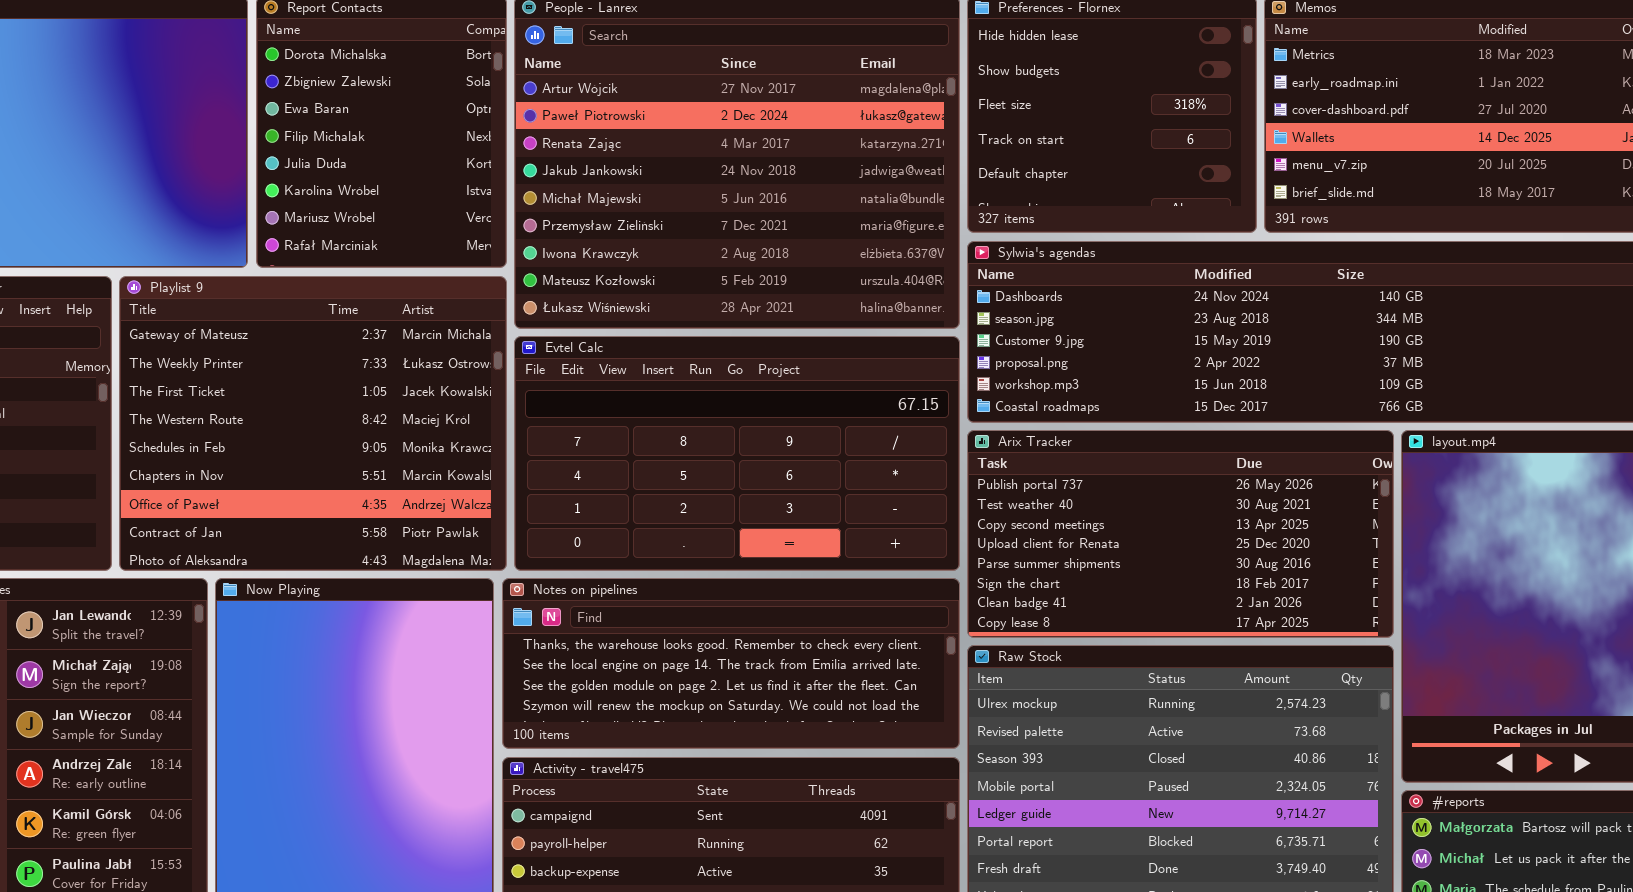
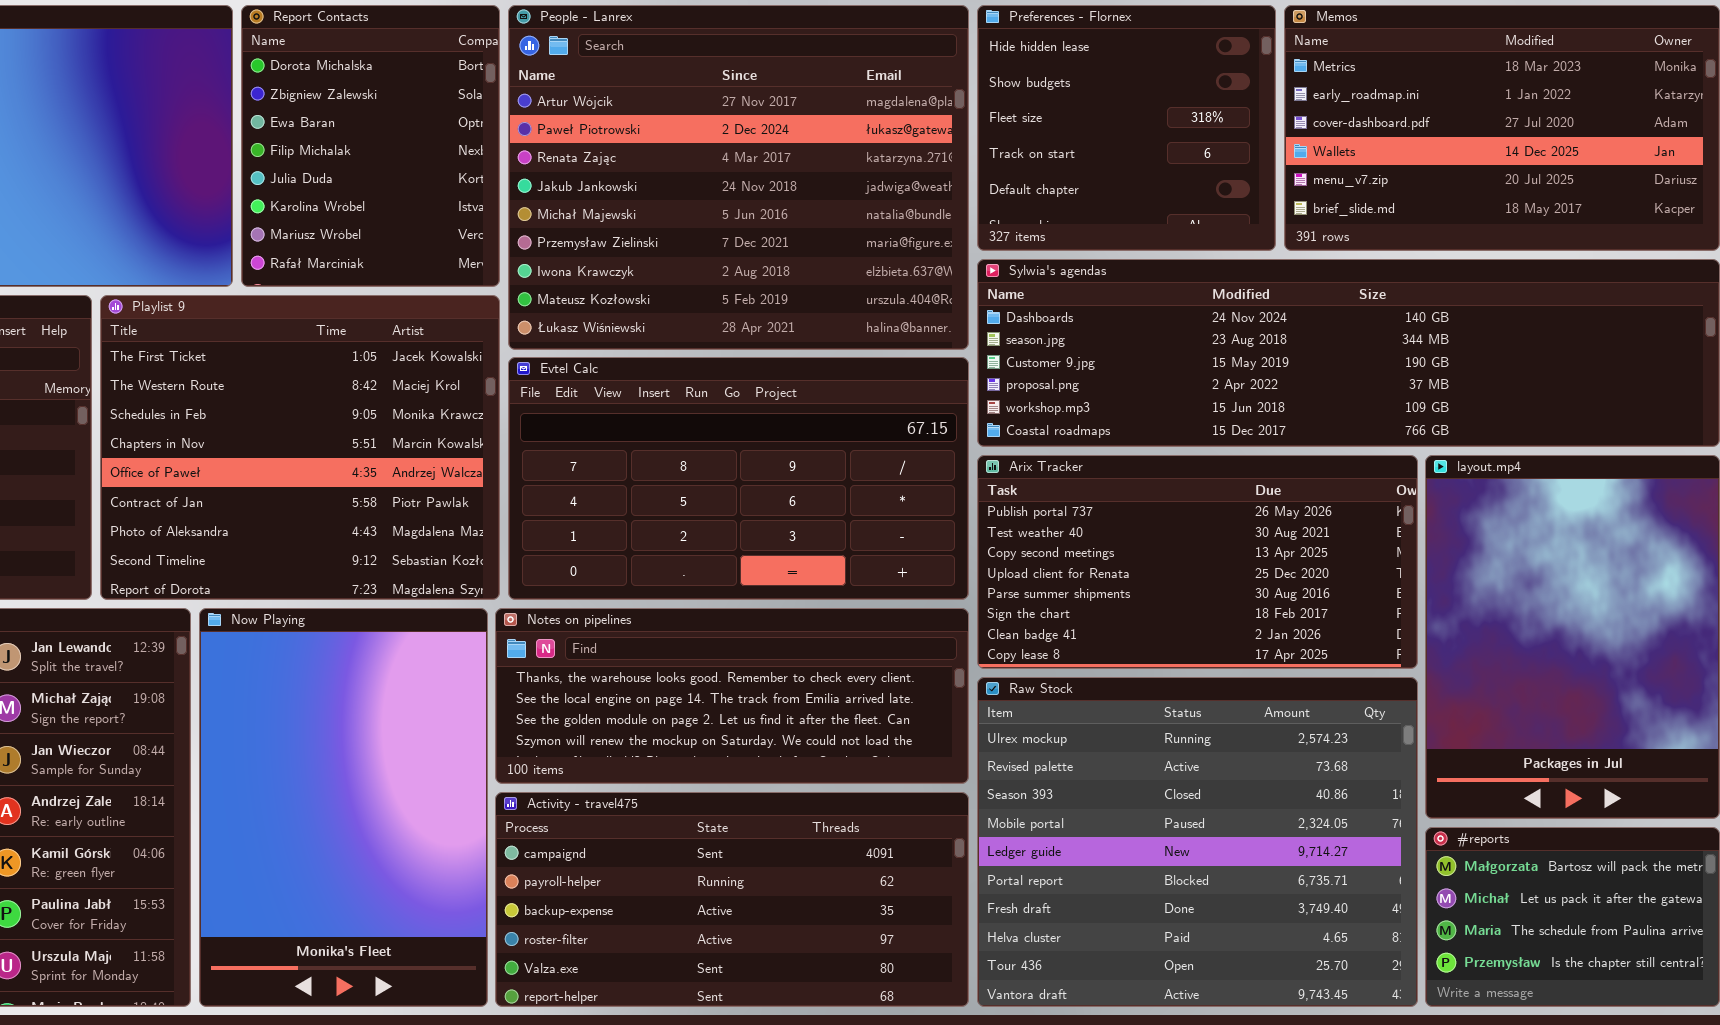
Playlist 9: [119,276,507,571] -> [100,295,500,600], scrolled down 2 rows

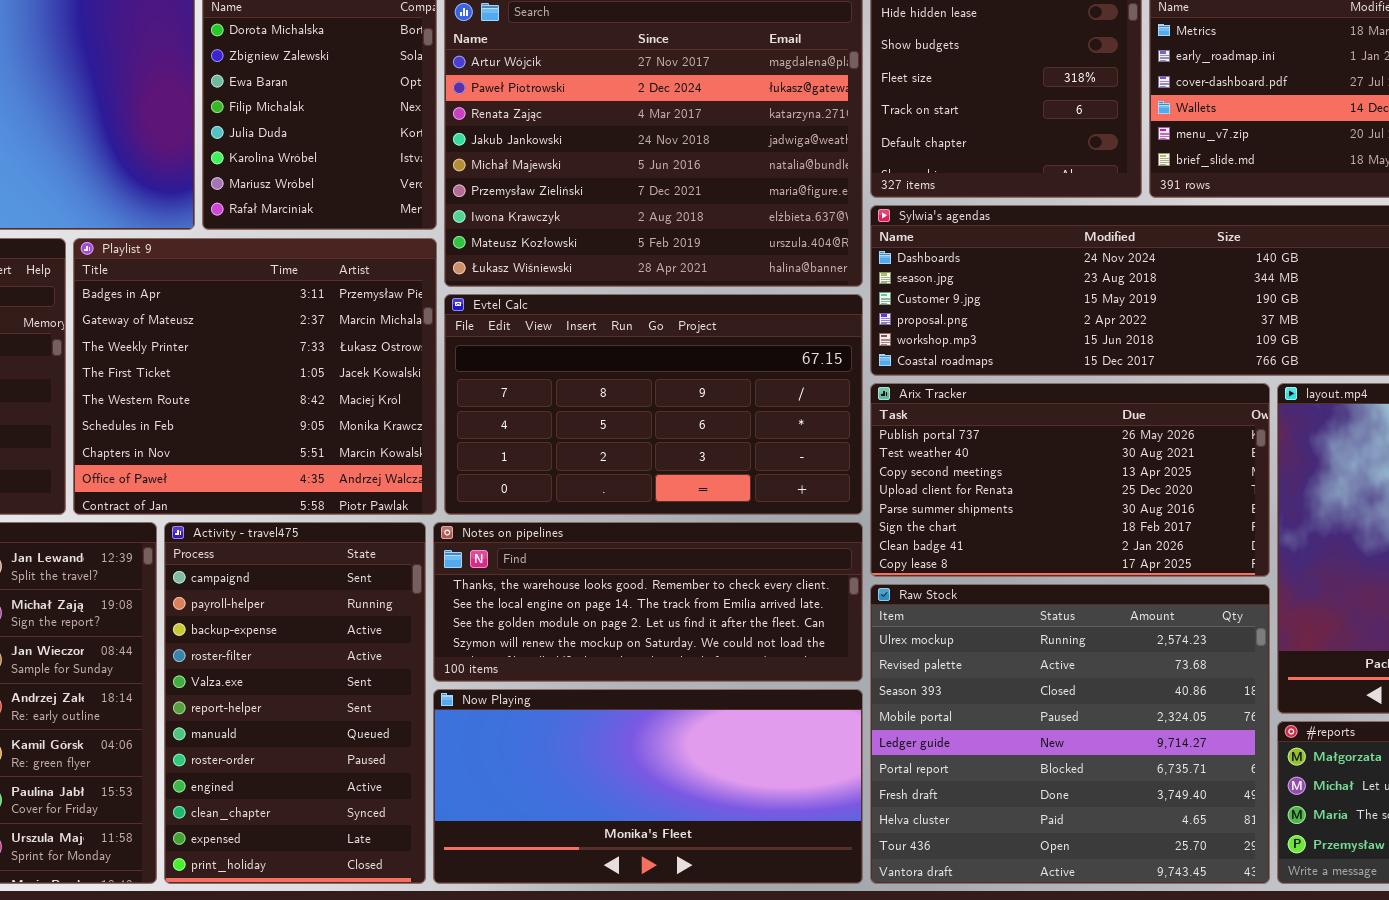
Playlist 9: [100,295,500,600] -> [73,238,437,515], scrolled up 3 rows
Now Playing: [199,608,488,1007] -> [433,689,863,884], moved, resized
Activity - travel475: [495,792,969,1007] -> [164,522,426,884], moved, resized

